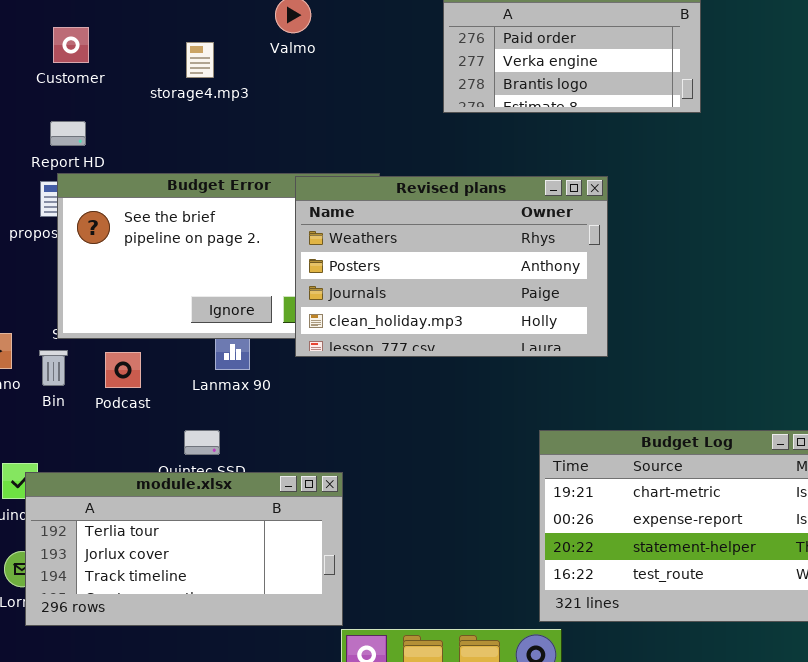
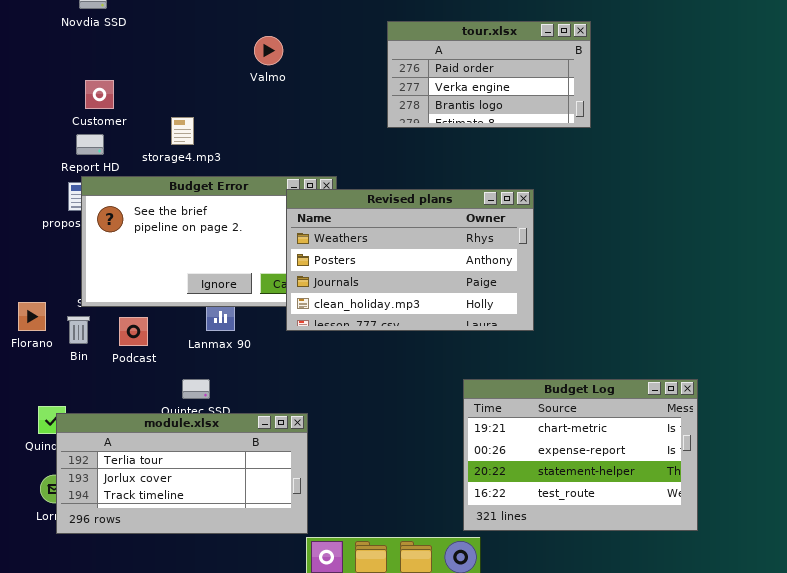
Customer: [53,27,89,63] -> [85,80,114,109], moved
storage4.mp3: [186,42,214,78] -> [171,117,194,145], moved
Revised plans: [295,176,608,357] -> [286,189,534,331], moved

